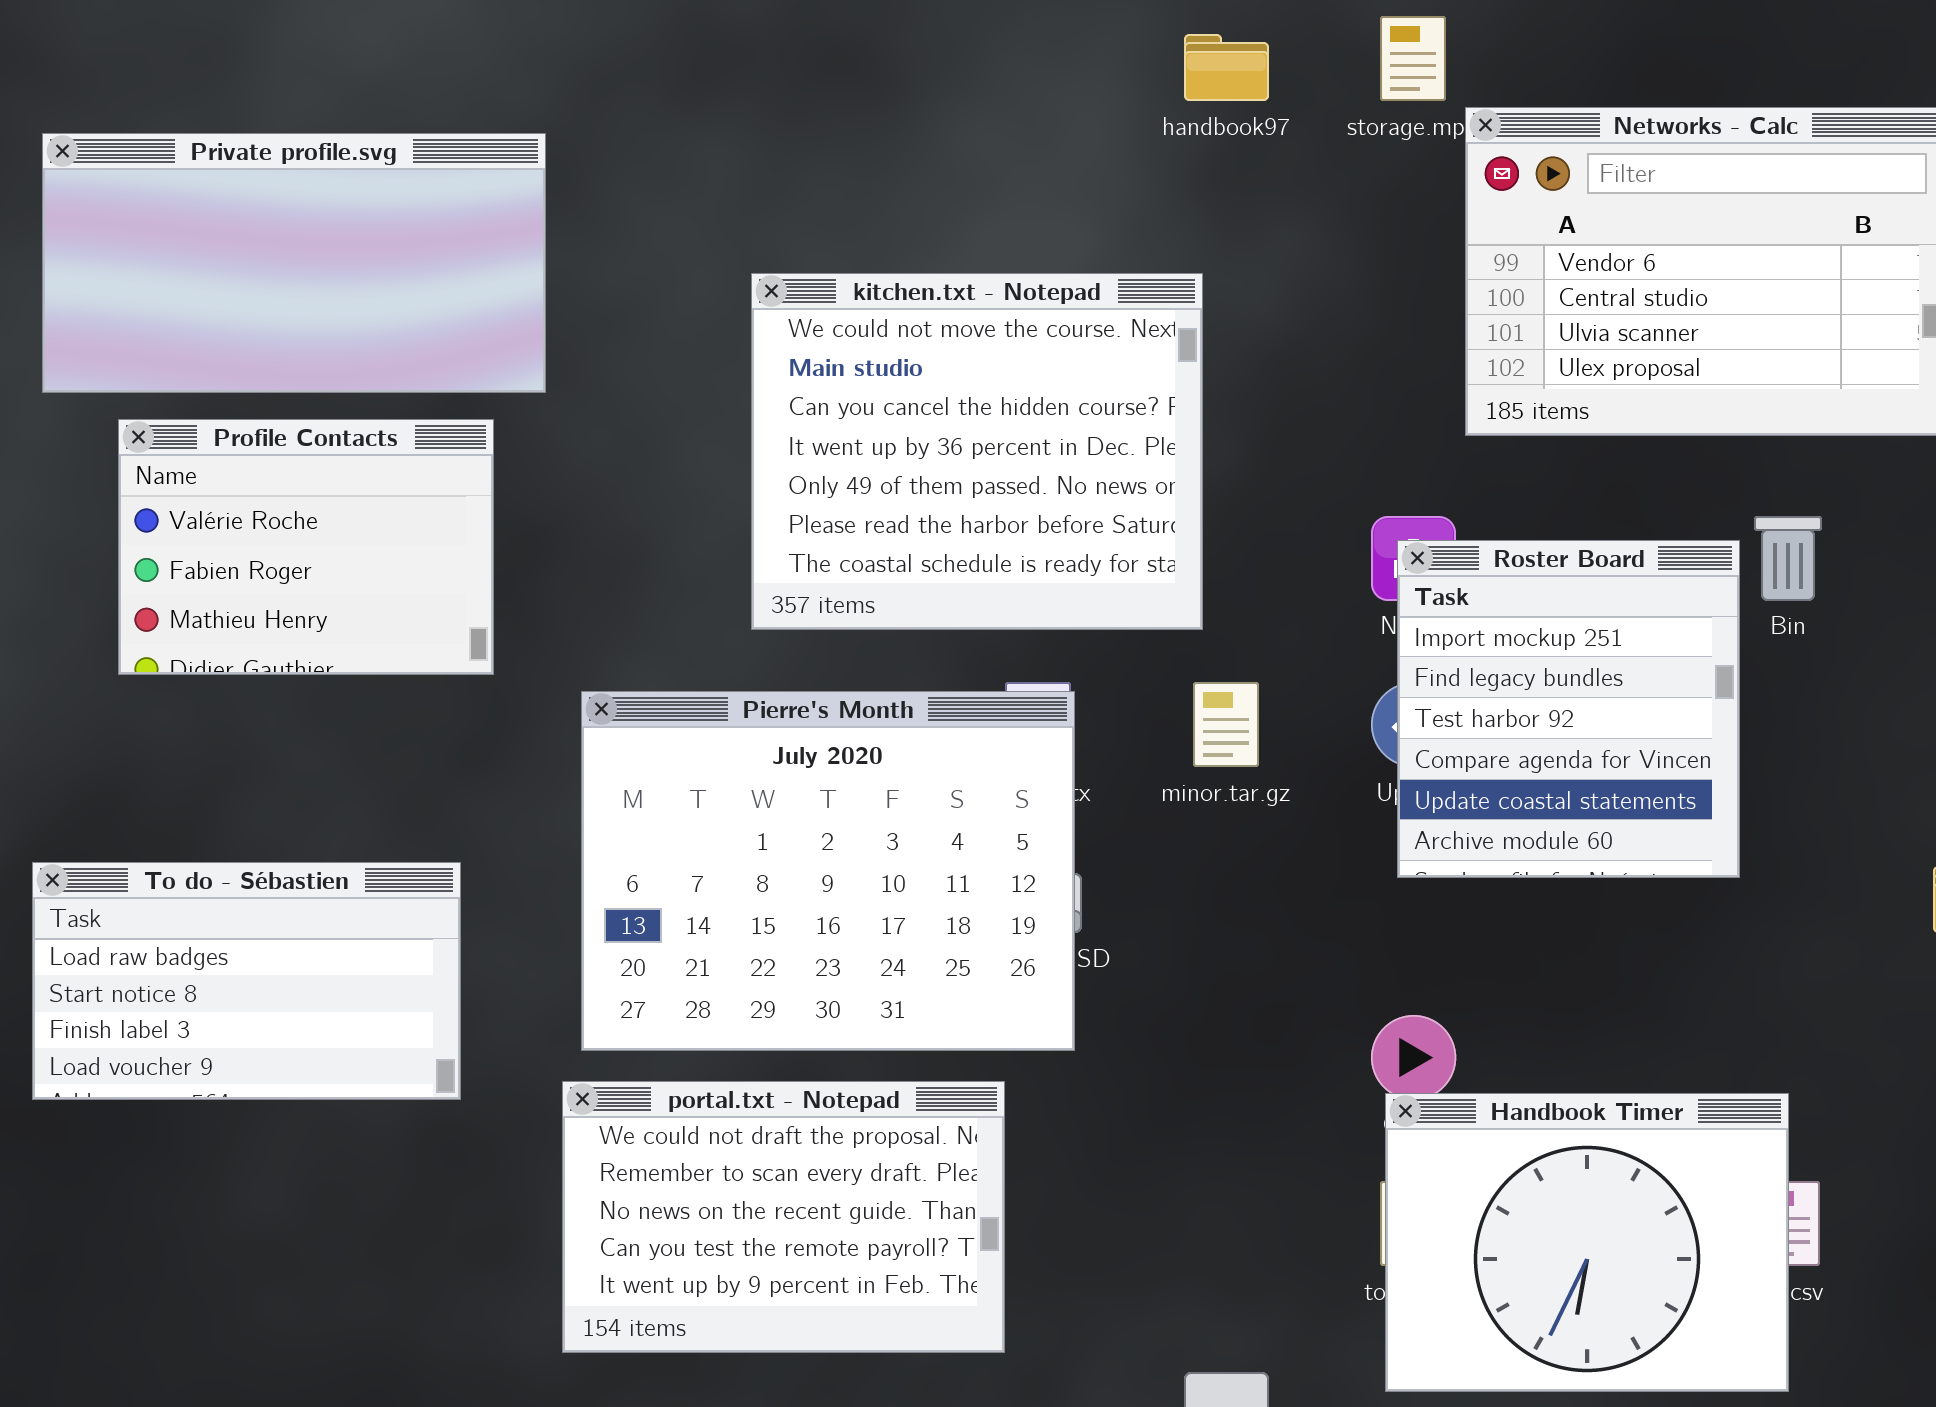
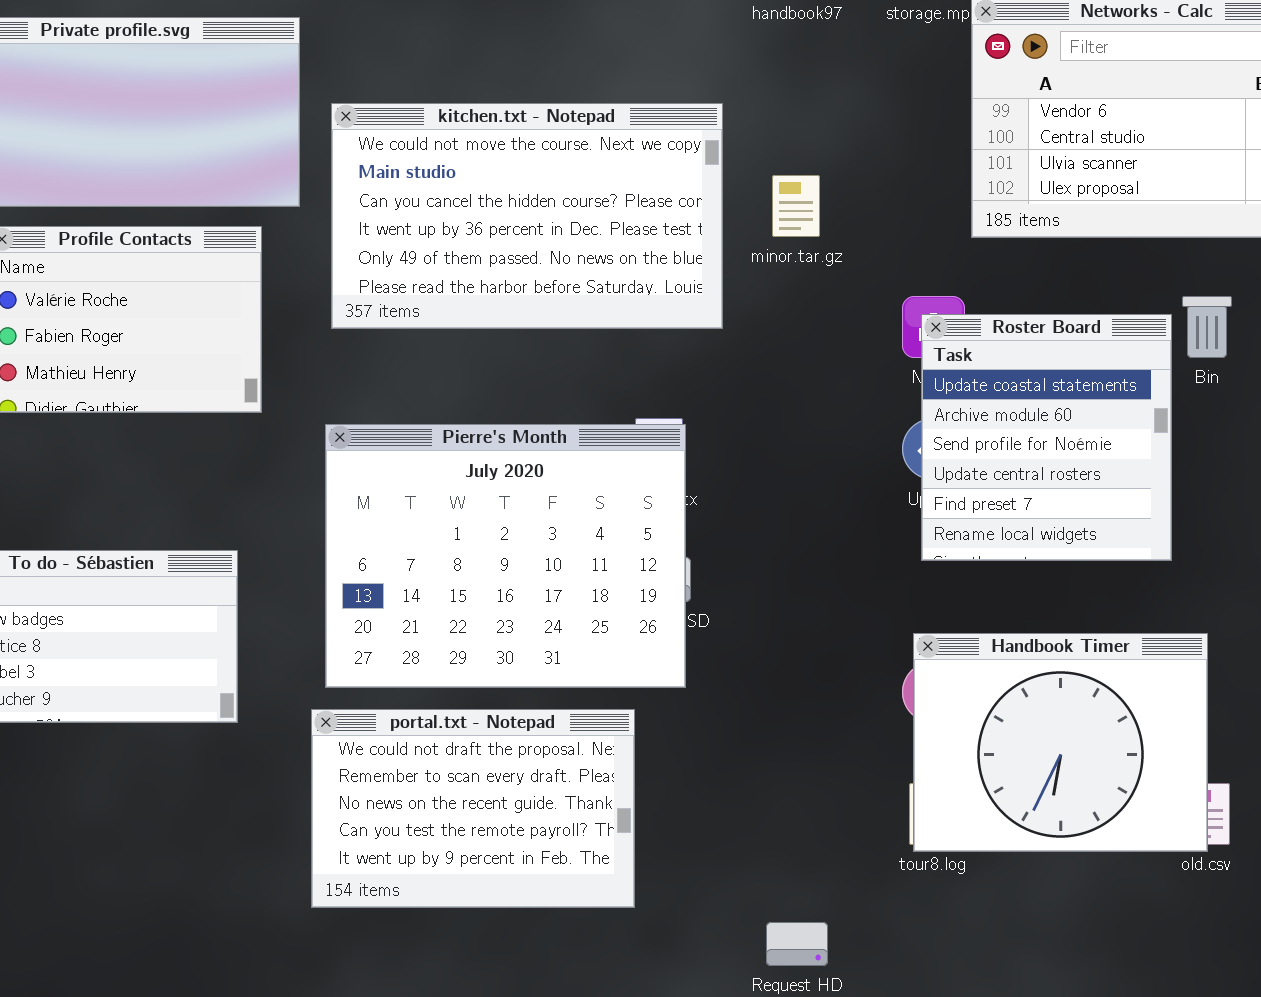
kitchen.txt - Notepad: [751,273,1203,630] -> [331,103,723,329], moved, resized
Roster Board: [1397,540,1740,878] -> [921,314,1172,561], scrolled down 4 rows
minor.tar.gz: [1193,682,1259,767] -> [772,175,820,237], moved
Handbook Timer: [1385,1093,1789,1392] -> [913,633,1208,852], moved

